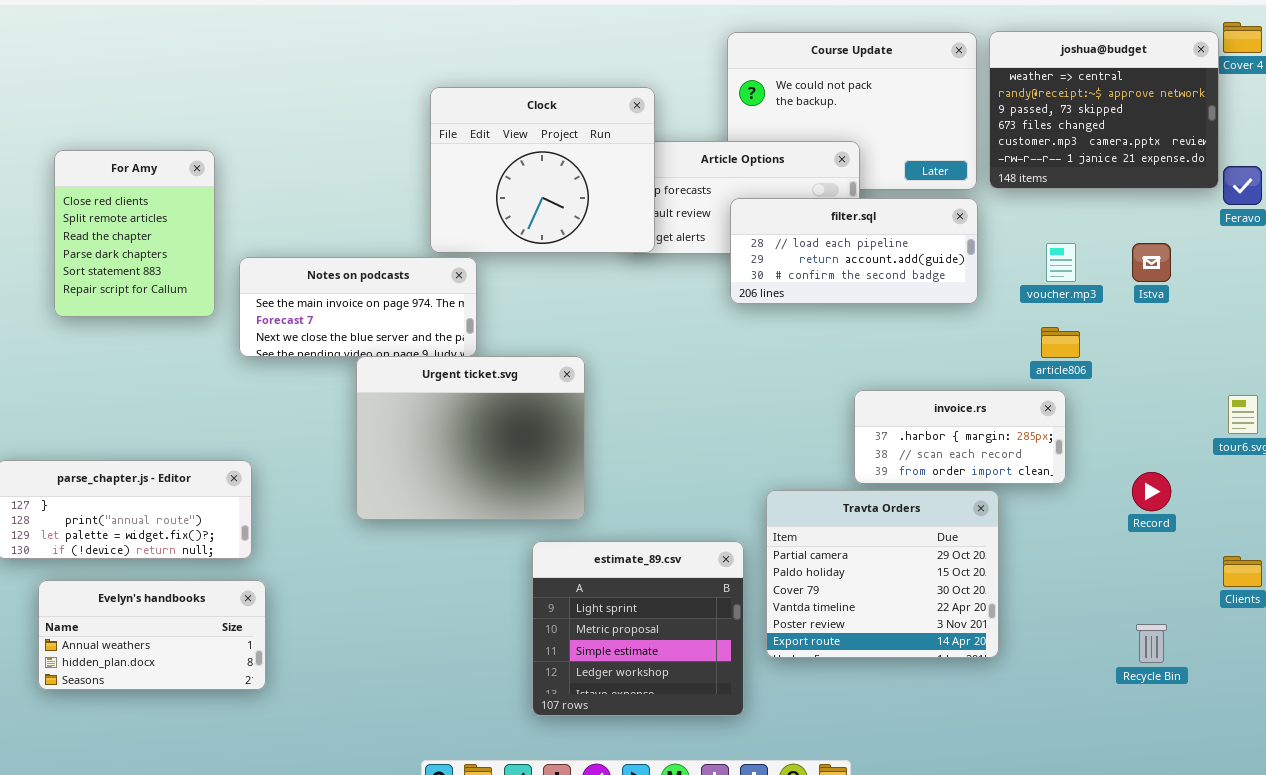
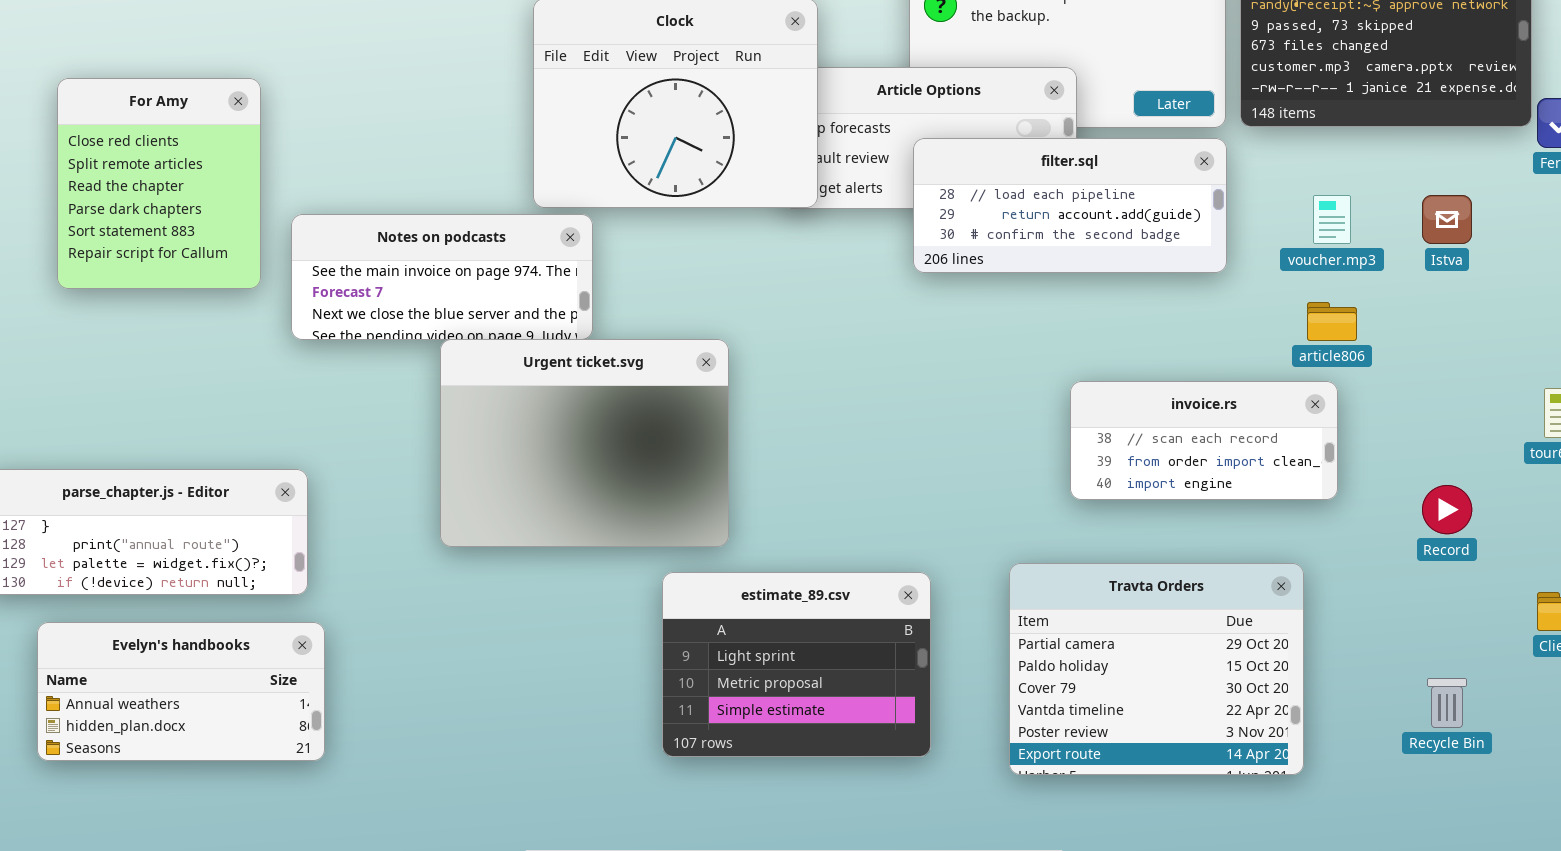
invoice.rs: [854,390,1066,484] -> [1070,381,1338,500], scrolled down 1 row
Travta Orders: [766,490,999,658] -> [1009,563,1304,775], moved
estimate_89.csv: [532,541,744,716] -> [662,572,931,757], resized

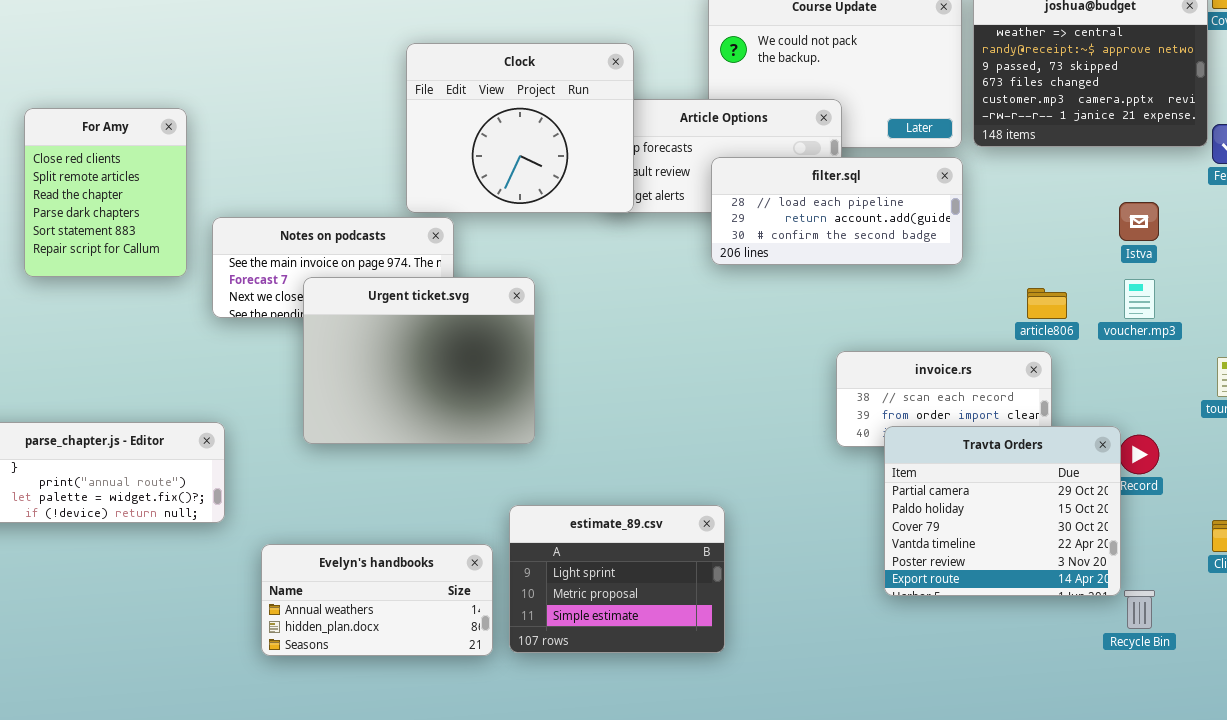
voucher.mp3: [1313,195,1351,244] -> [1124,279,1155,319], moved
Urgent ticket.svg: [440,339,729,547] -> [303,277,535,444], moved
Travta Orders: [1009,563,1304,775] -> [884,426,1121,596], moved
Evelyn's handbooks: [37,622,325,761] -> [261,544,493,656], moved

